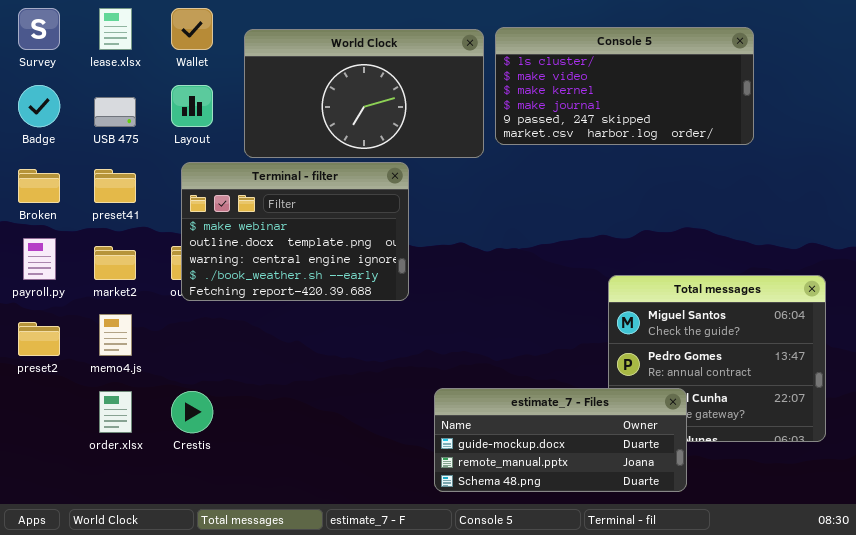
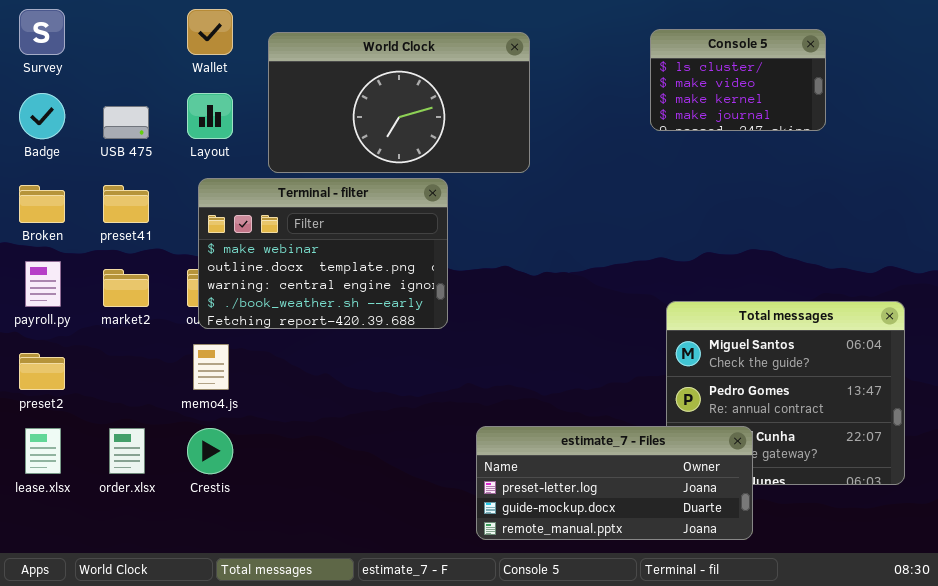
lease.xlsx: [99,8,132,50] -> [25,428,61,474], moved
Console 5: [495,27,754,145] -> [650,29,826,131], resized
memo4.js: [99,314,132,356] -> [193,344,229,390], moved
estimate_7 - Files: [434,388,687,492] -> [476,426,753,540], scrolled up 1 row

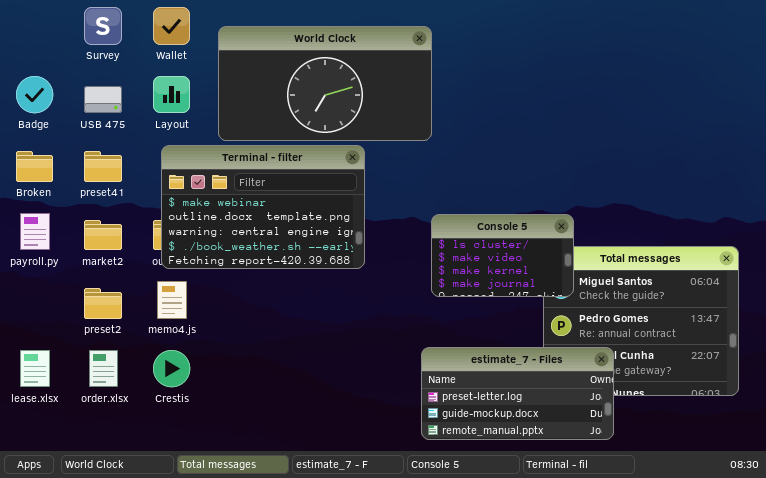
Survey: [19,9,65,55] -> [84,7,122,45], moved
Console 5: [650,29,826,131] -> [431,214,574,297], moved
preset2: [19,353,65,390] -> [84,288,122,319], moved
estimate_7 - Files: [476,426,753,540] -> [421,347,614,440], resized

